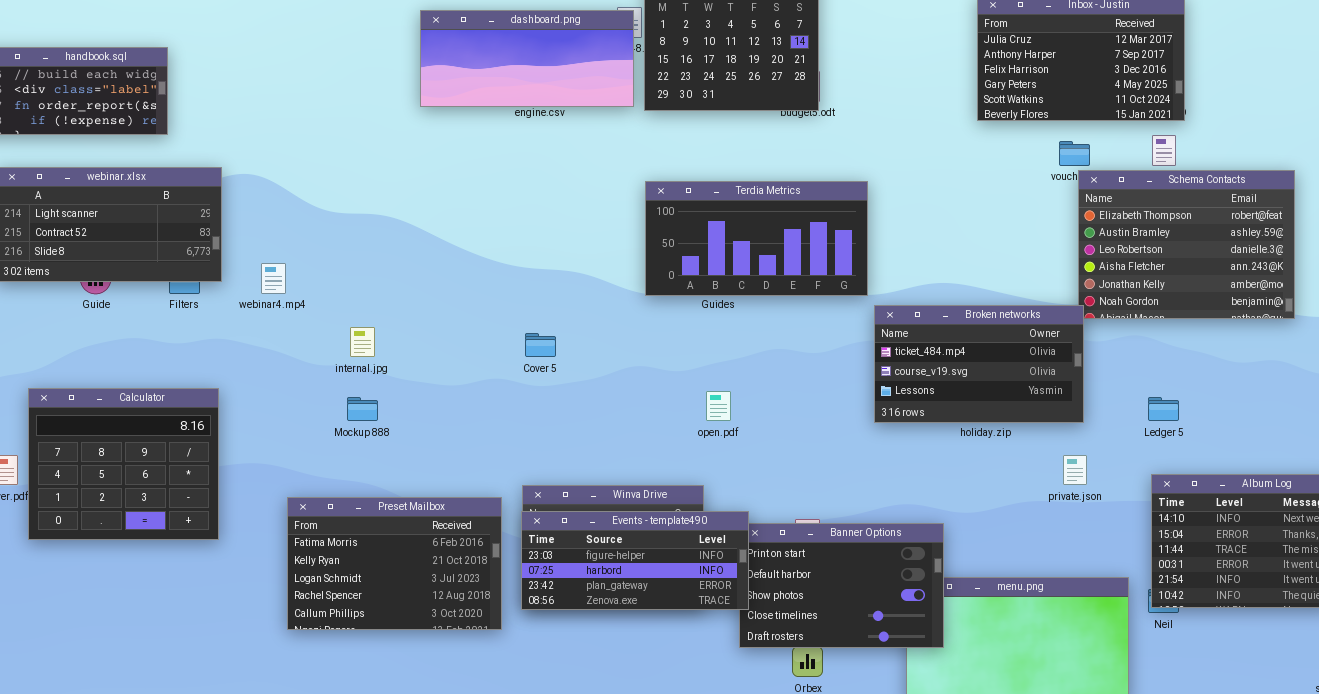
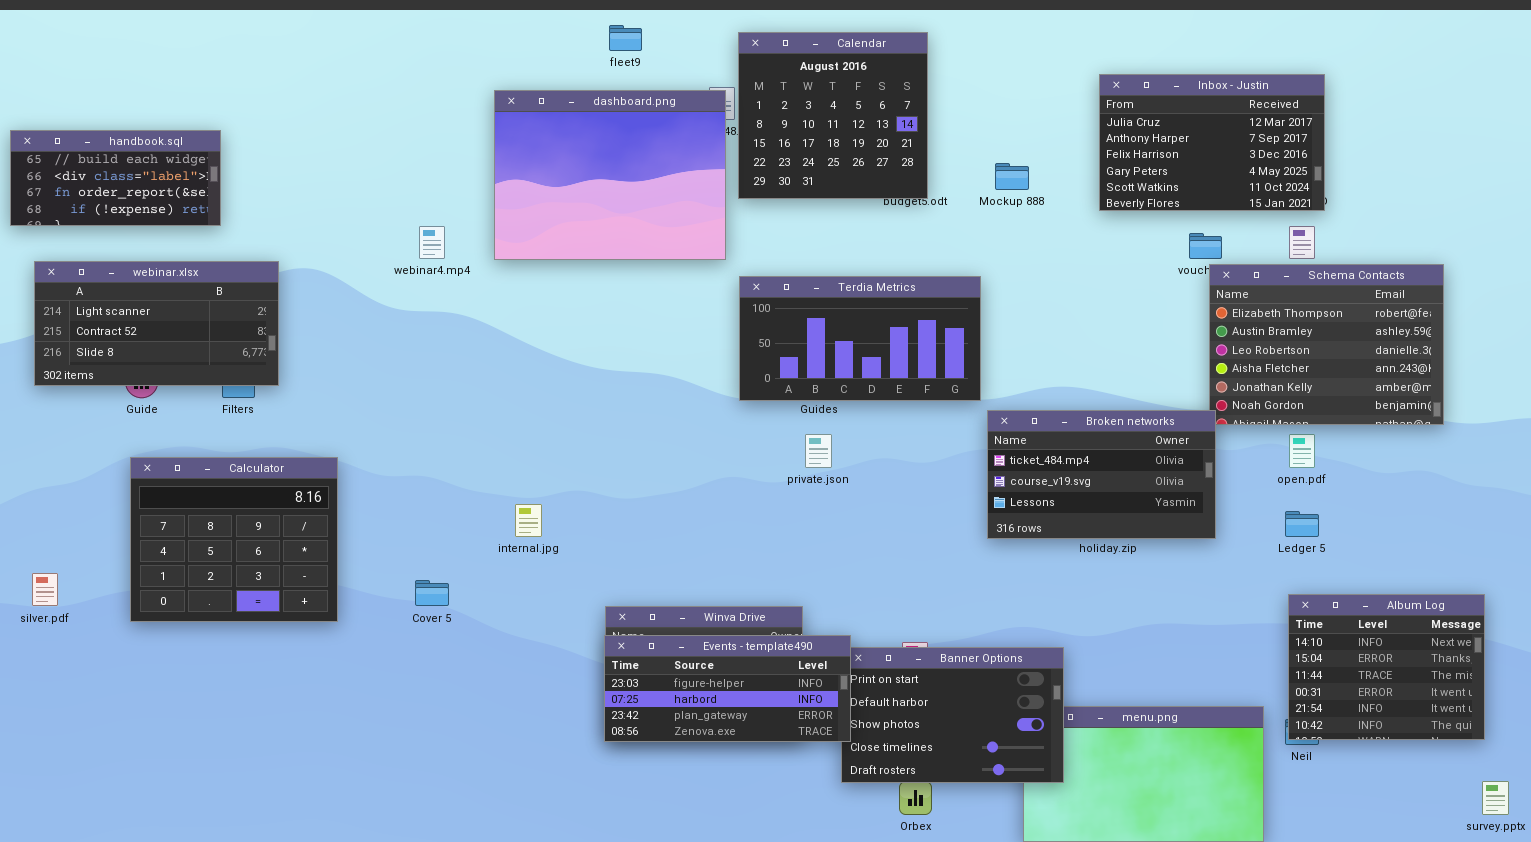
dashboard.png: [420,10,634,107] -> [494,90,726,260], resized
webinar4.mp4: [261,263,286,294] -> [419,226,445,259], moved
internal.jpg: [350,327,375,357] -> [515,504,542,537], moved
Cover 5: [525,333,556,357] -> [415,580,449,606], moved
Calculator: [28,388,219,540] -> [130,457,338,622], moved
open.pdf: [706,391,731,421] -> [1289,434,1315,468], moved
Mockup 888: [347,397,378,421] -> [995,163,1029,190], moved
private.json: [1063,455,1087,485] -> [805,434,832,468], moved
Preset Mailbox: [287,497,502,630] -> none, closed

